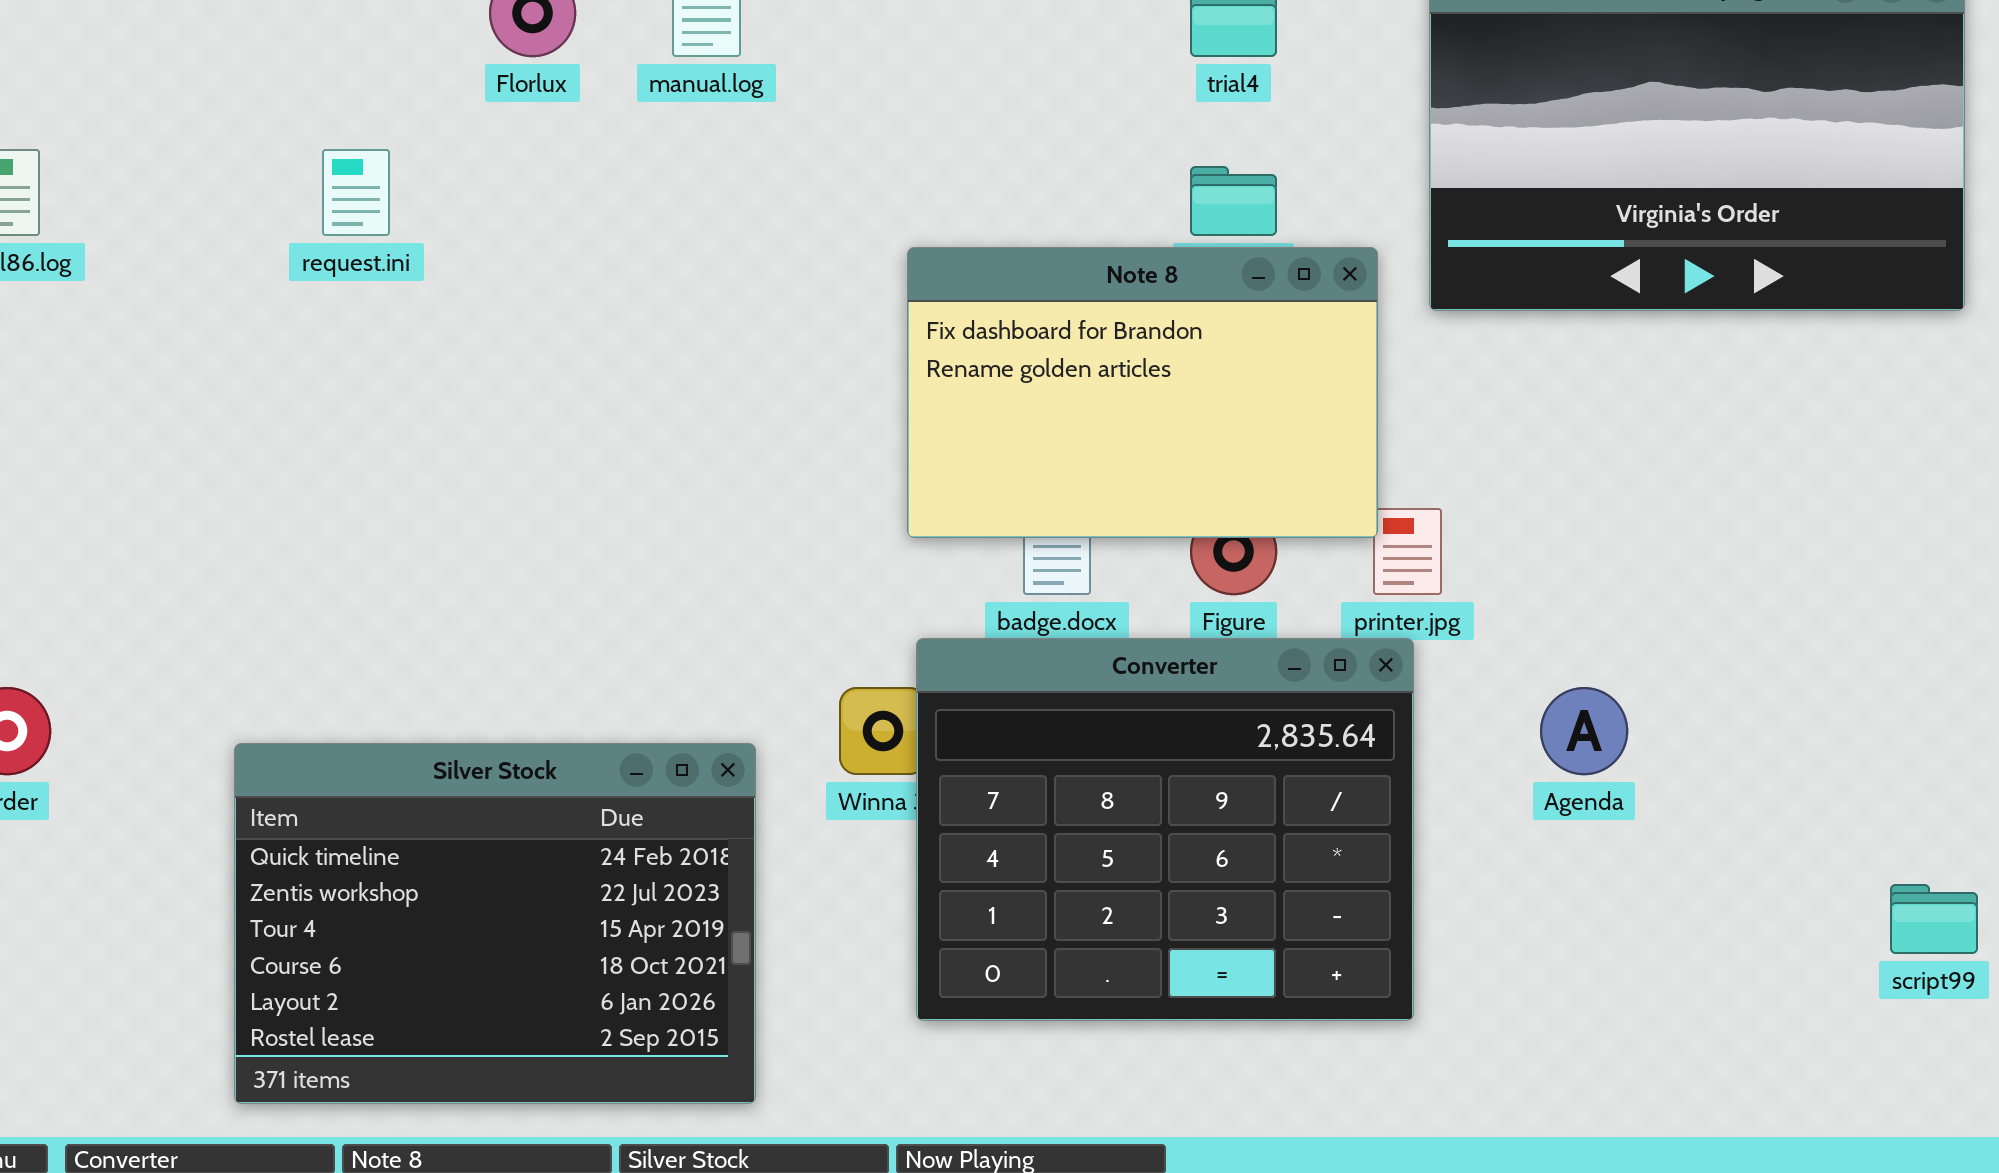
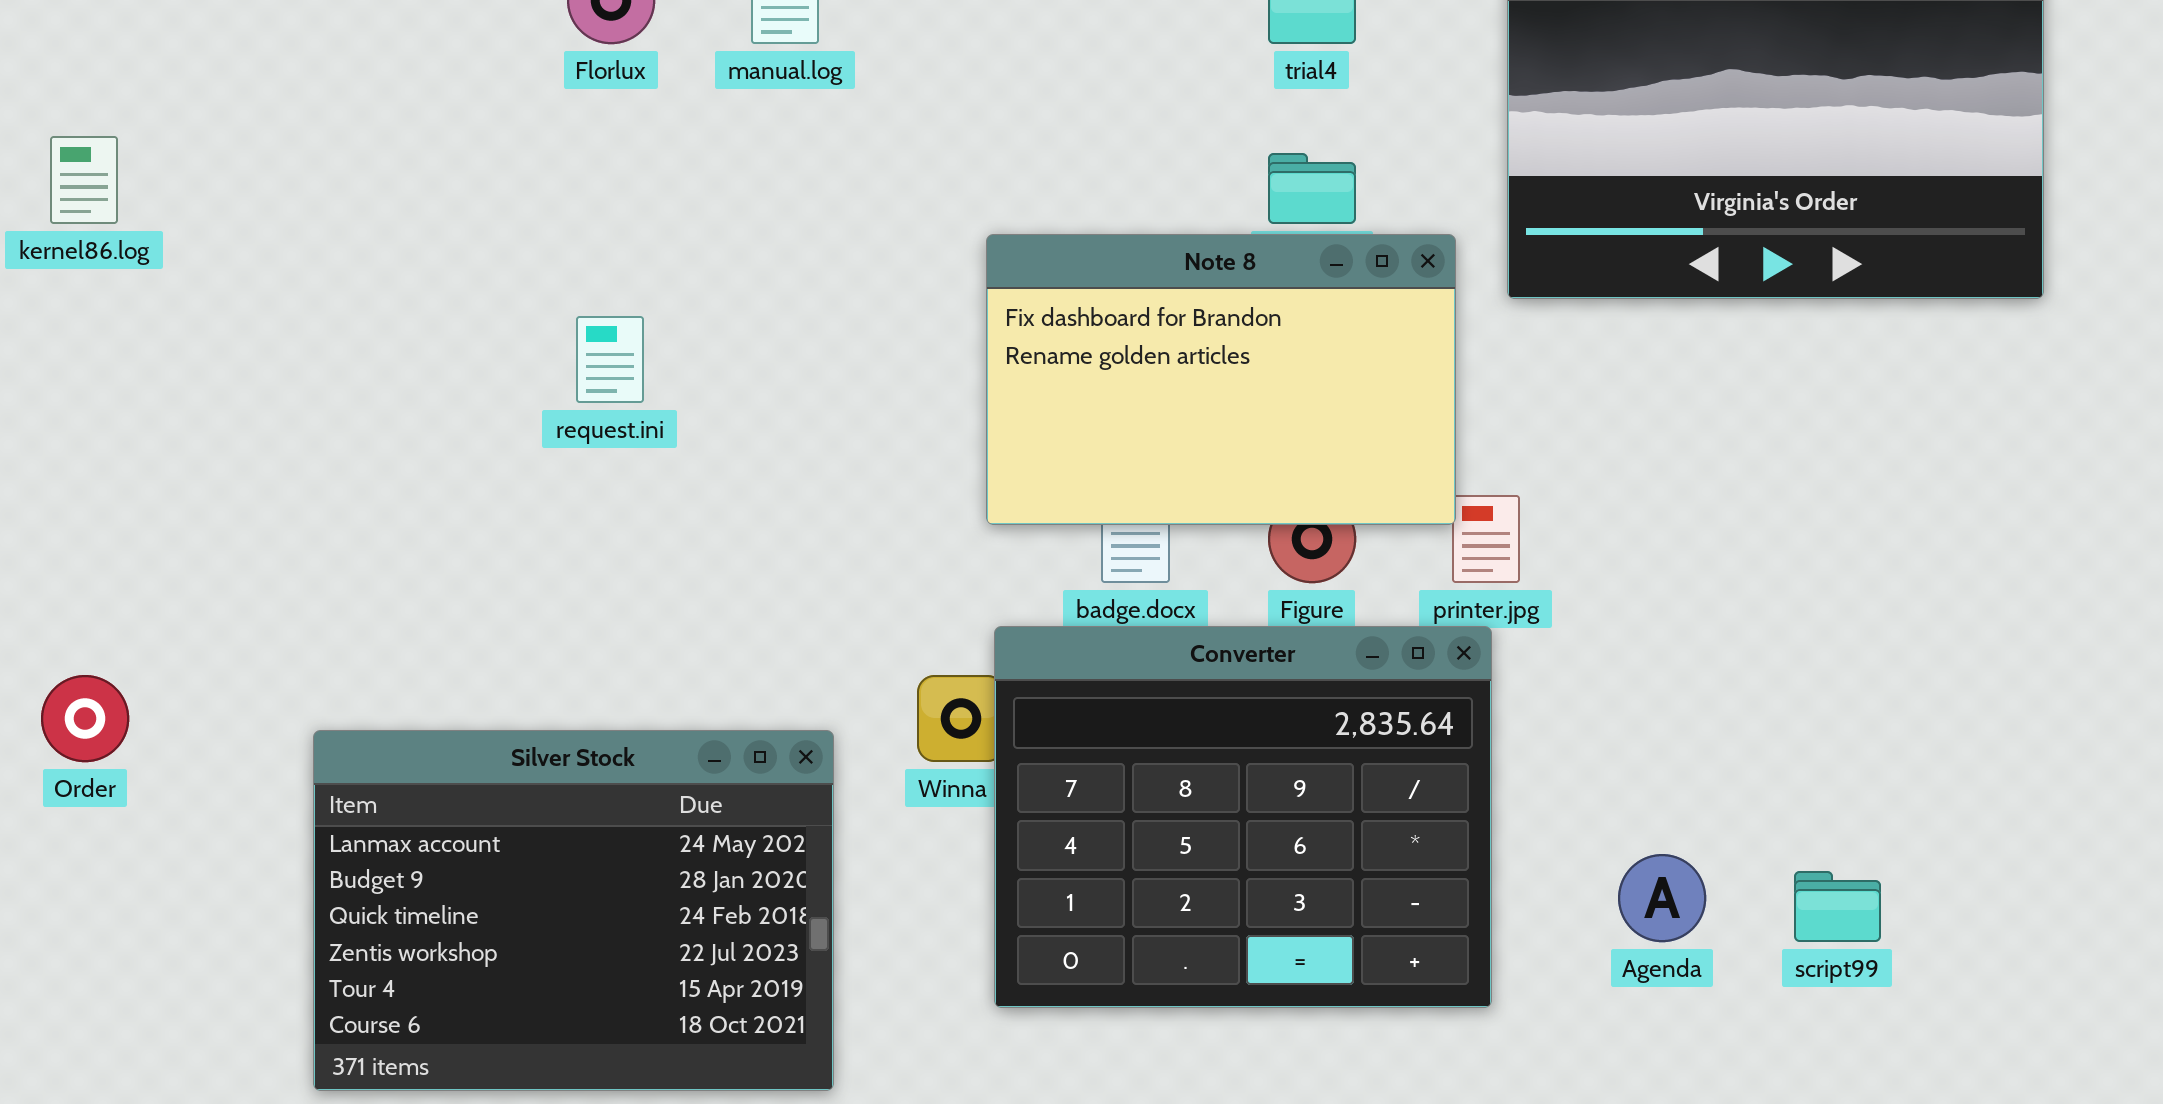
request.ini: [322,149,390,236] -> [576,316,644,403], moved
Agenda: [1540,687,1628,775] -> [1618,854,1706,942], moved
Silver Stock: [234,743,756,1104] -> [313,730,834,1091], scrolled up 2 rows
script99: [1890,884,1978,954] -> [1794,871,1881,942], moved

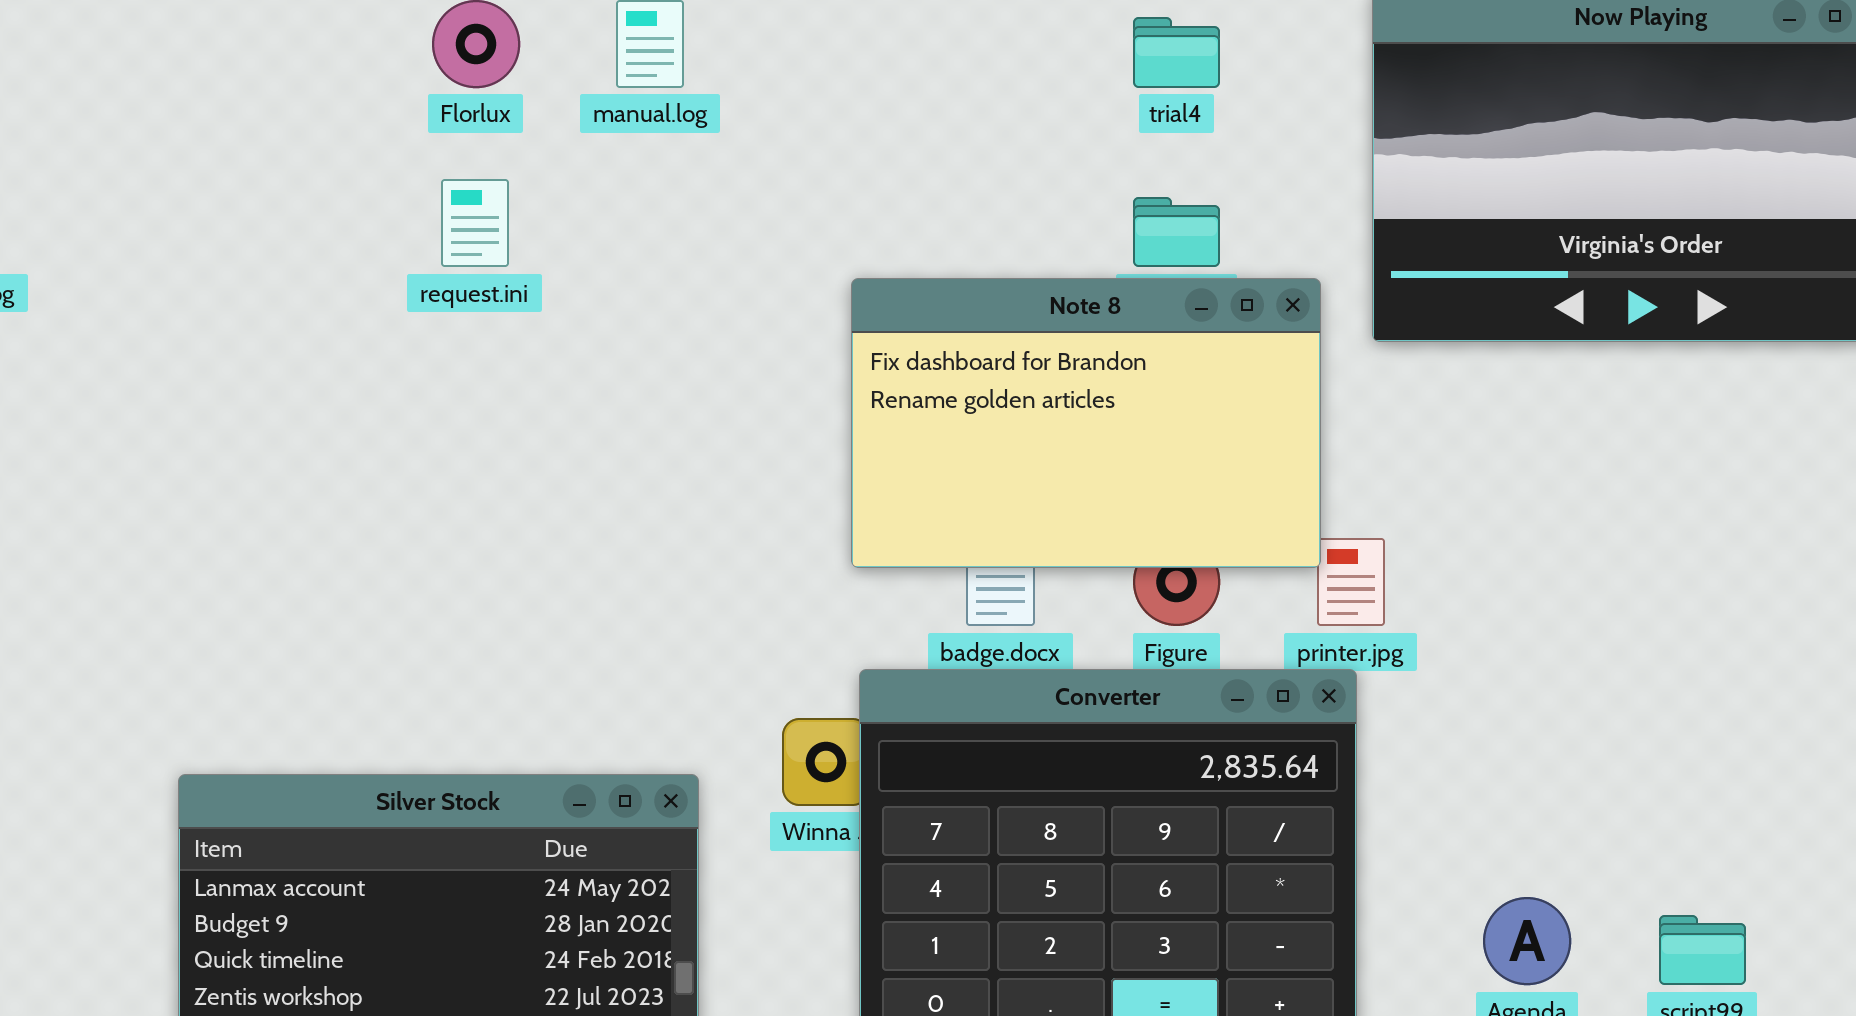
request.ini: [576,316,644,403] -> [441,179,509,267], moved

